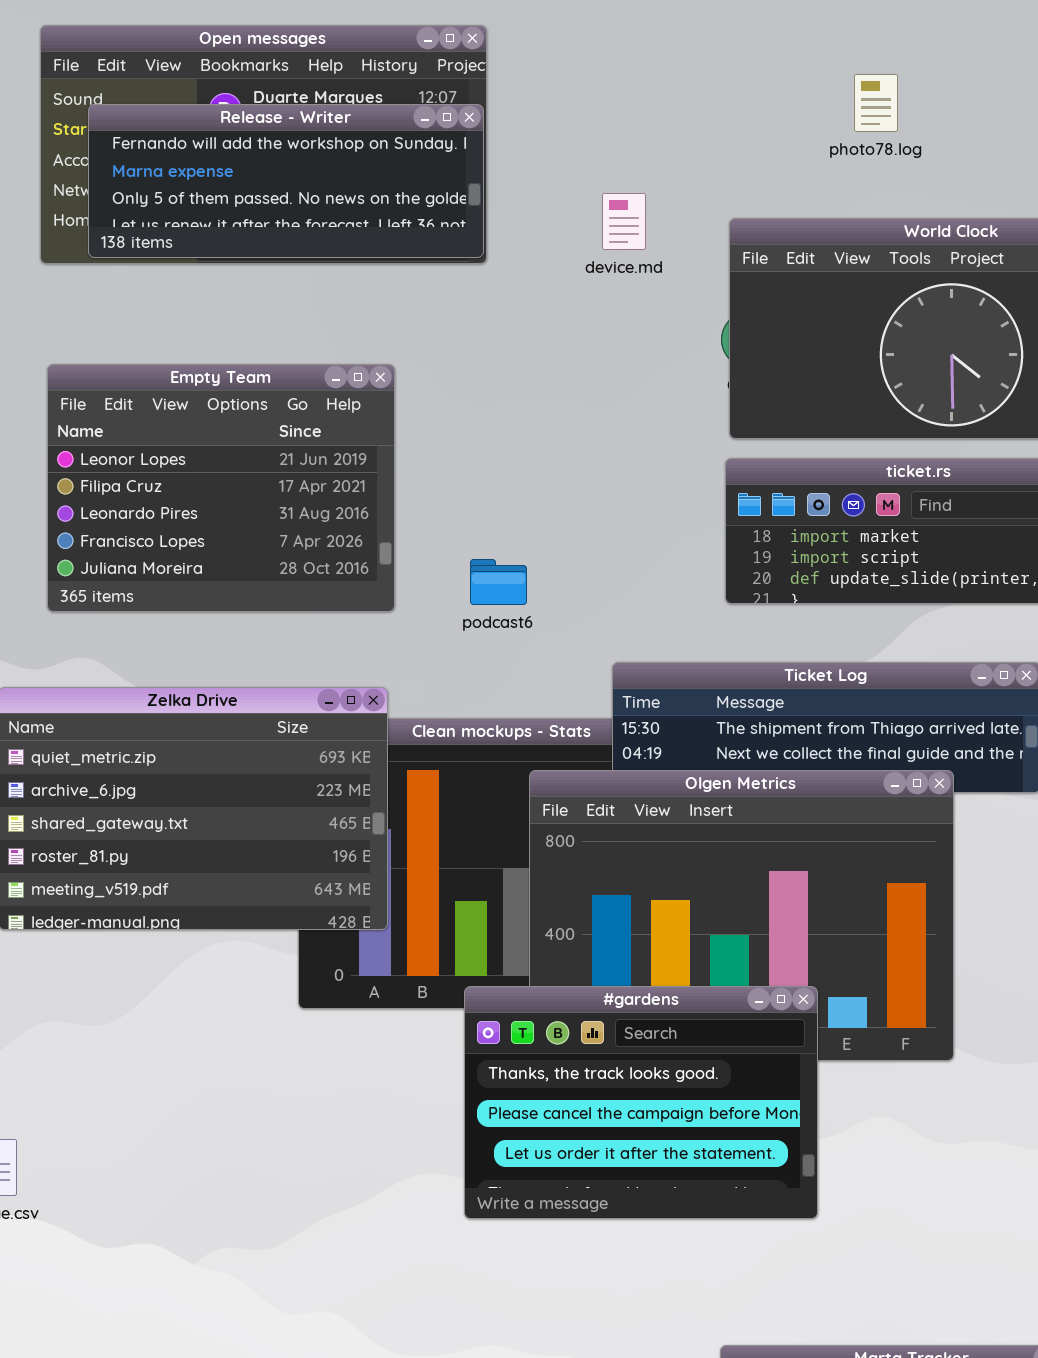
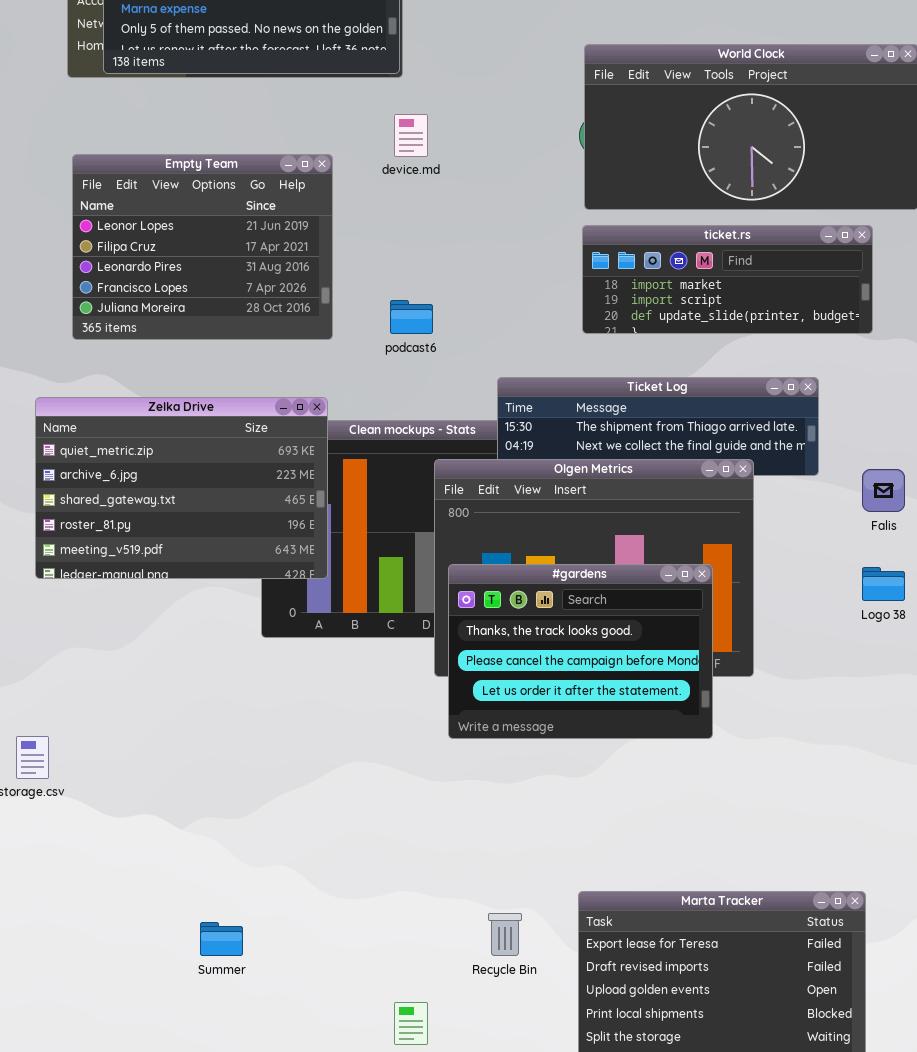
device.md: [602,193,646,250] -> [394,114,428,157], moved
#gardens: [464,986,818,1219] -> [448,564,713,739], moved

